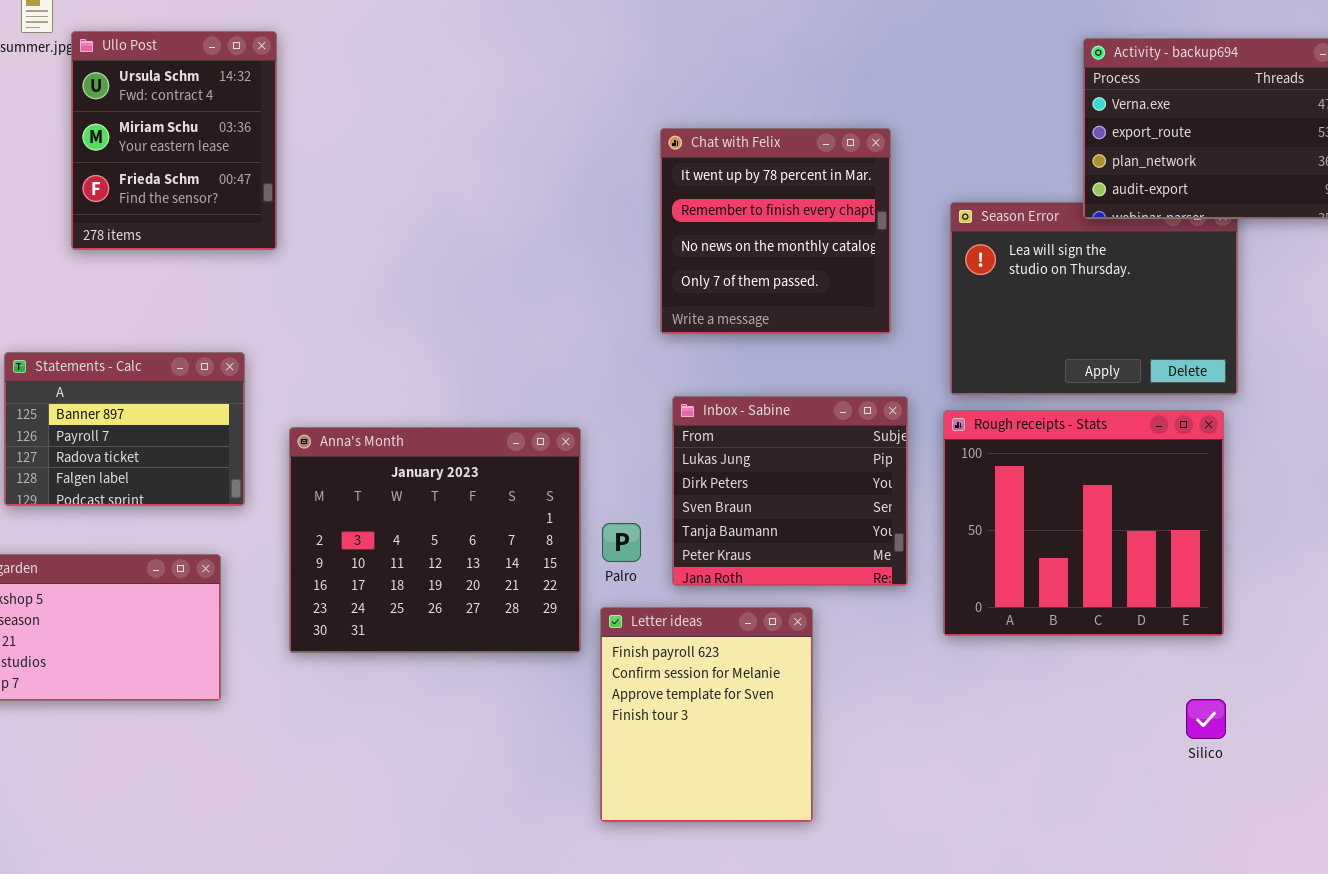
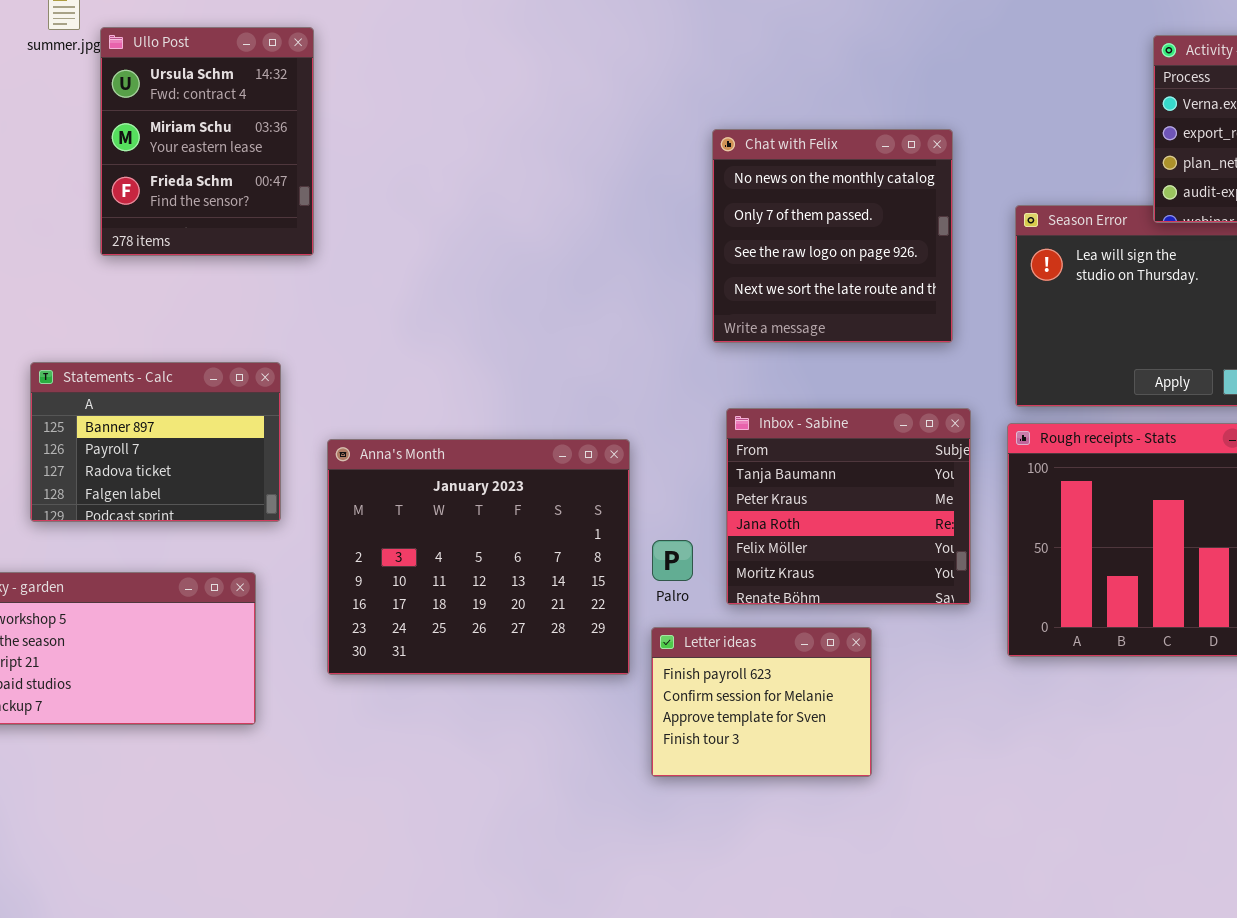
Chat with Felix: [660,128,891,334] -> [712,129,953,343], scrolled down 2 rows
Inbox - Sabine: [672,396,908,586] -> [726,408,971,605], scrolled down 3 rows
Letter ideas: [600,607,813,822] -> [651,627,872,777], resized

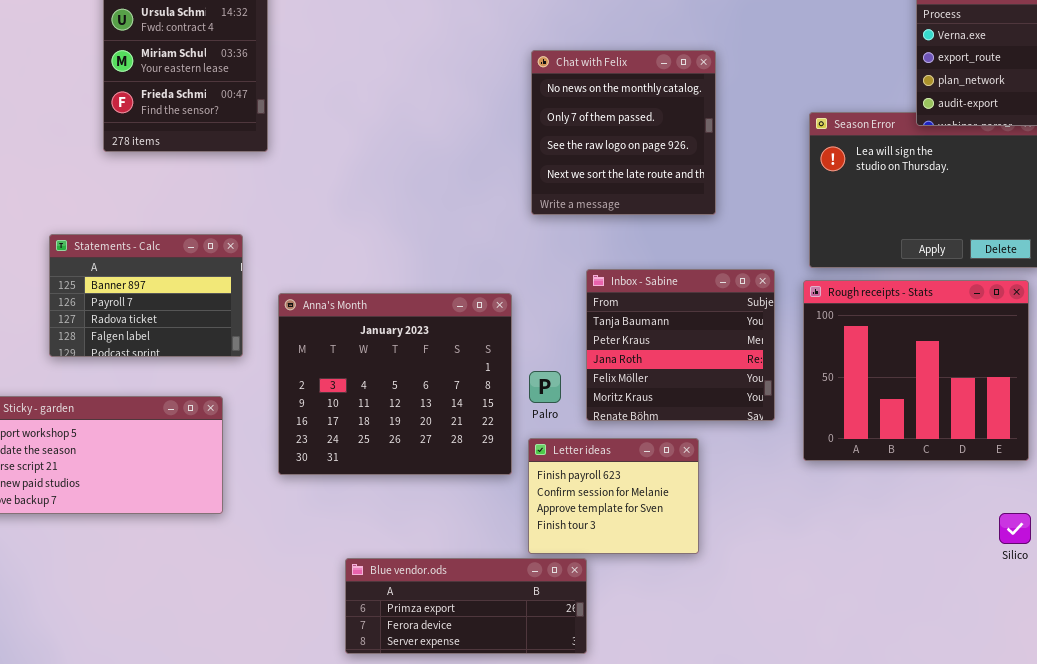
Chat with Felix: [712,129,953,343] -> [531,50,716,215], moved
Blue vendor.ods: none -> [345,558,587,654], opened

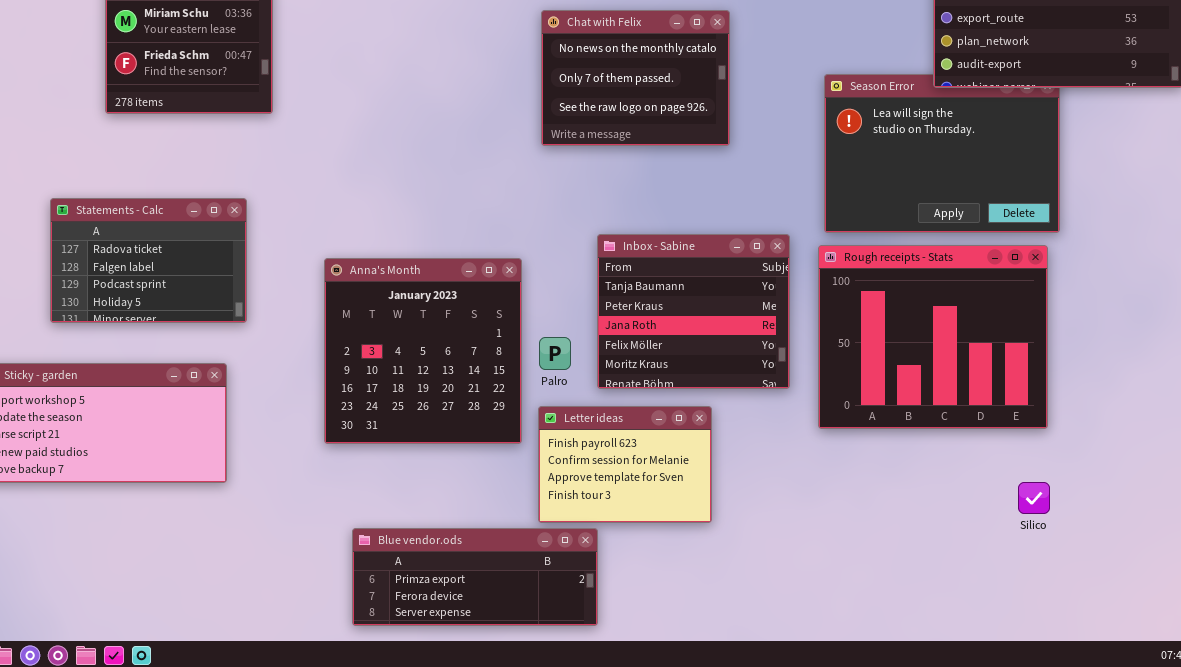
Chat with Felix: [531,50,716,215] -> [541,10,730,146], resized
Statements - Calc: [49,234,243,357] -> [50,198,247,323], scrolled down 2 rows
Anna's Month: [278,293,512,475] -> [324,258,522,444], resized

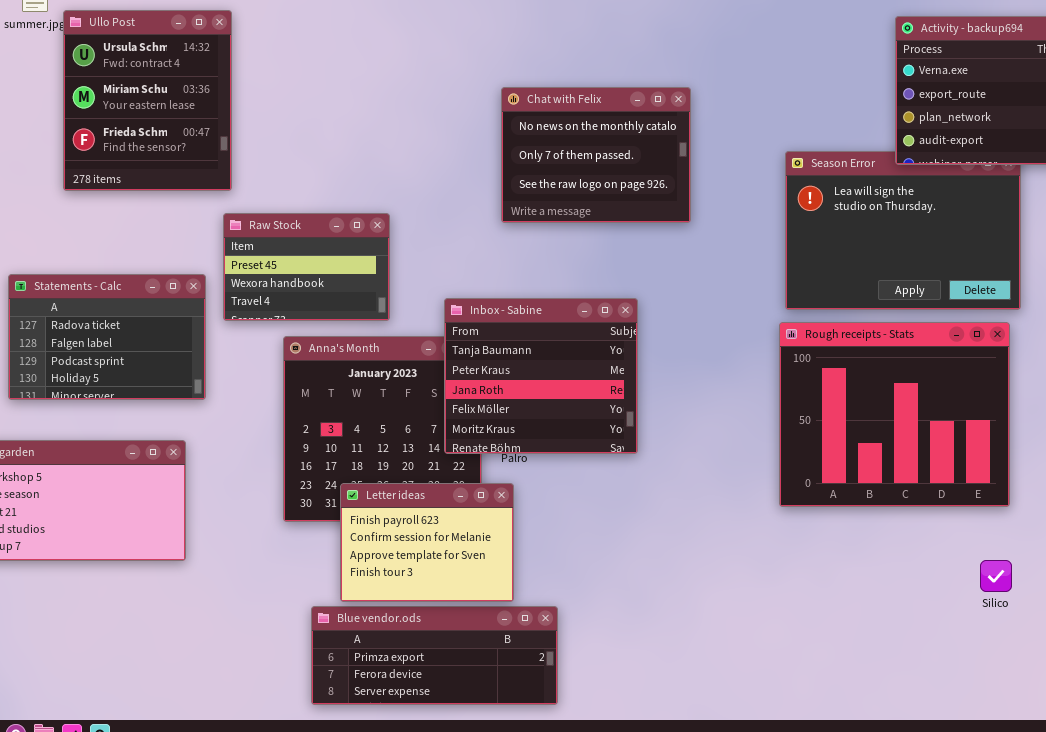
Raw Stock: none -> [223,213,390,321], opened
Inbox - Sabine: [597,234,790,389] -> [444,298,638,454], moved
Letter ideas: [538,406,712,523] -> [340,483,514,602], moved

